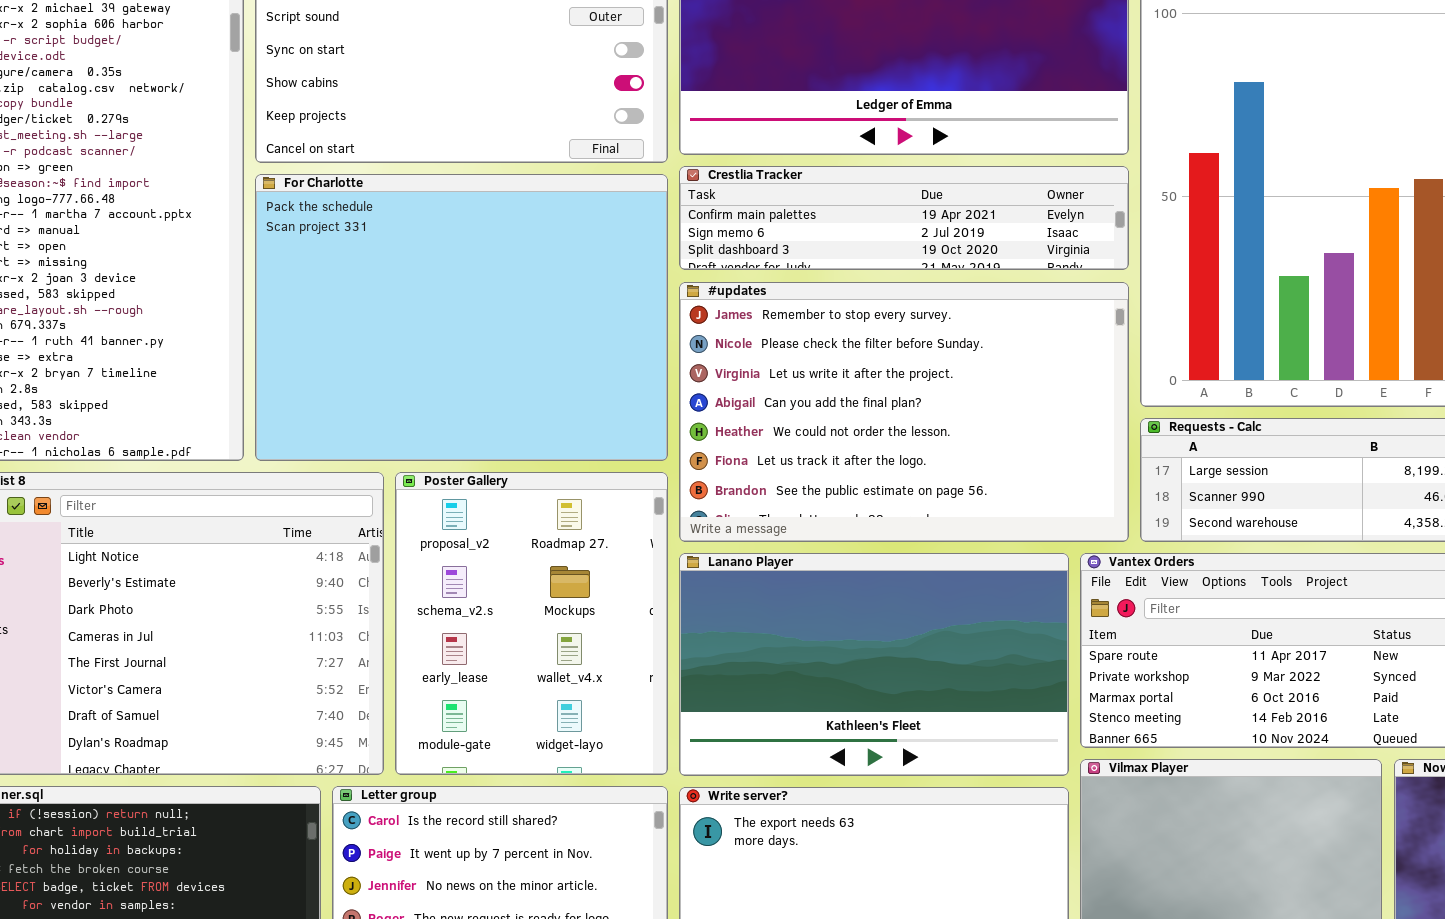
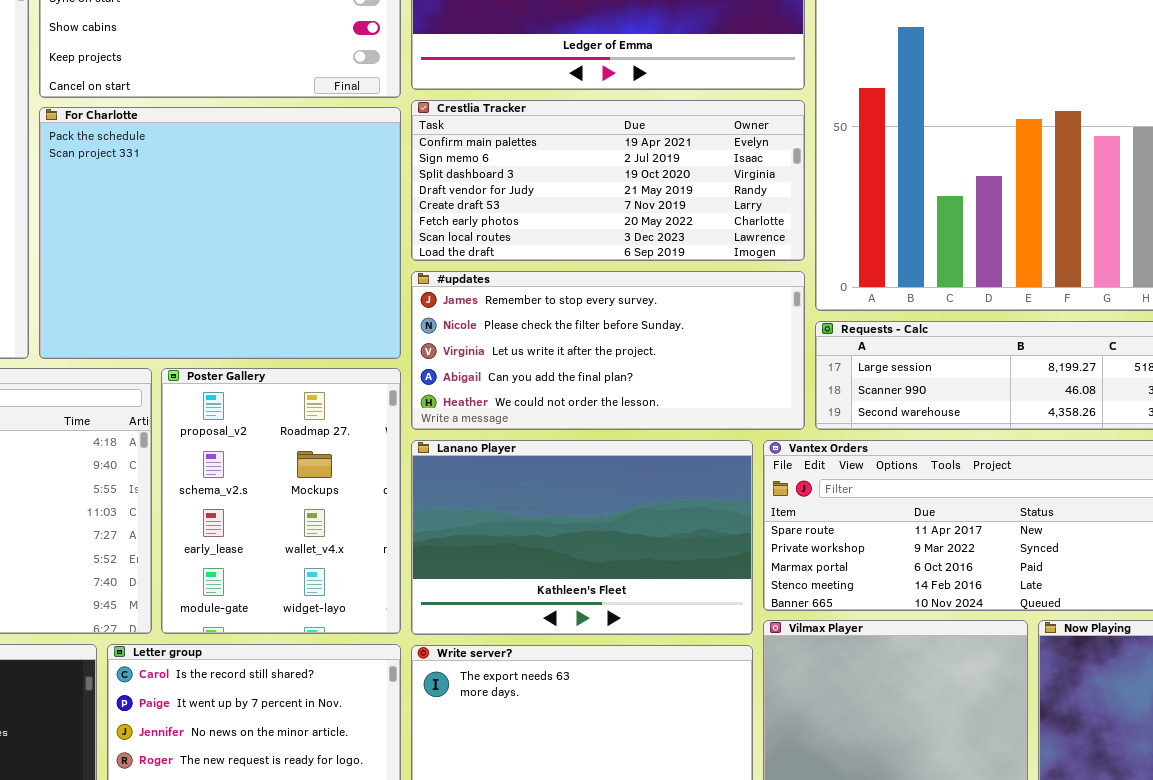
Crestlia Tracker: [679,166,1129,270] -> [411,100,805,261], resized
#updates: [679,282,1129,542] -> [411,271,805,430], resized

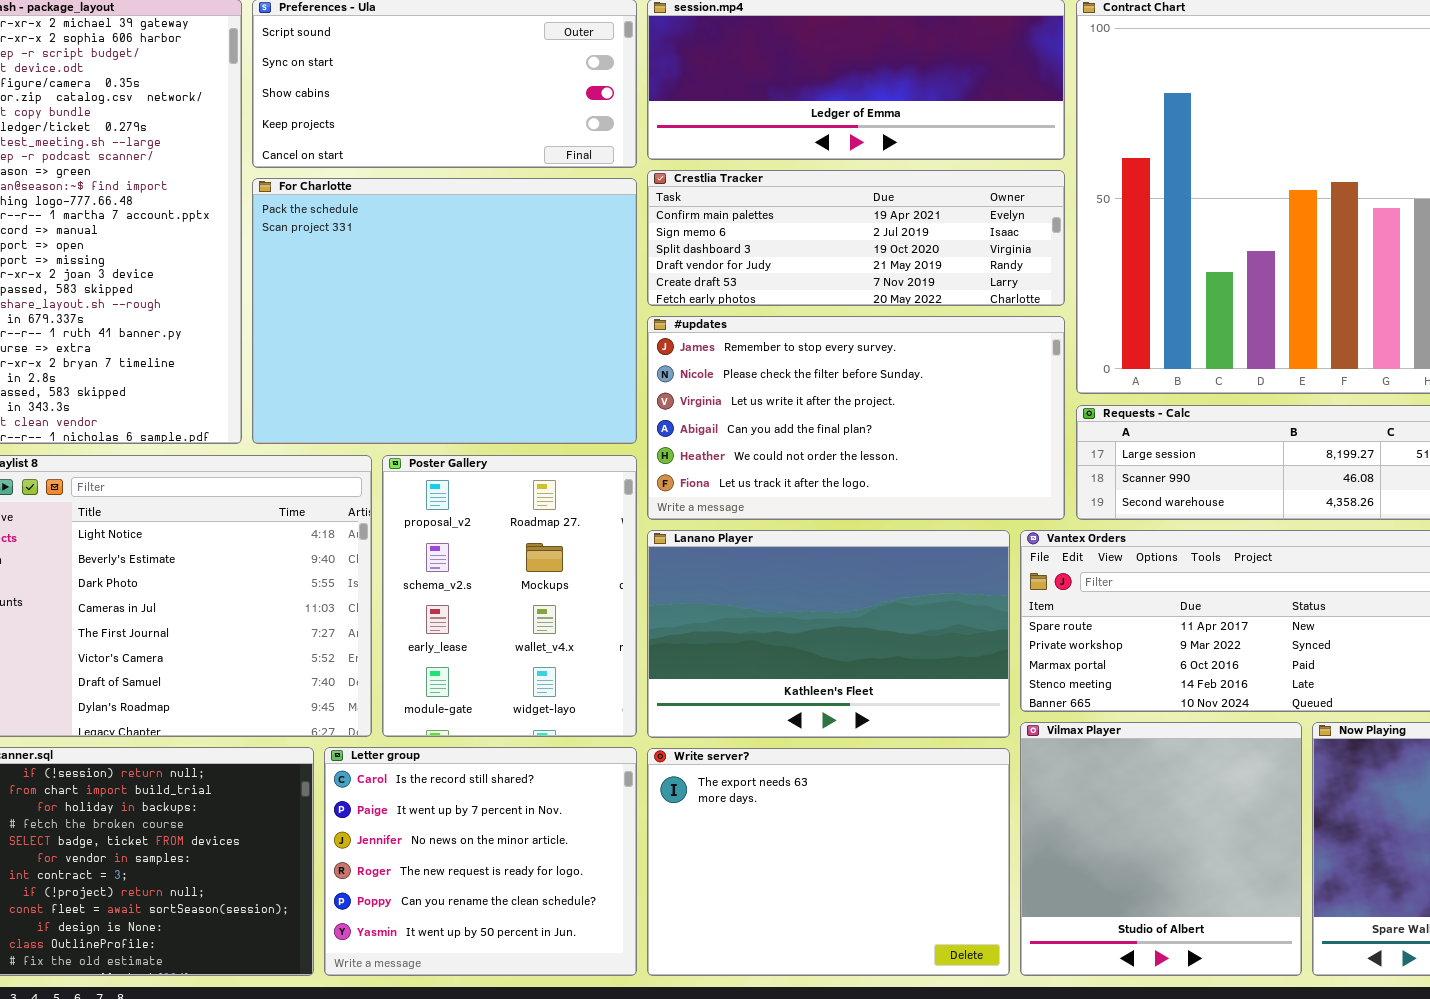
Crestlia Tracker: [411,100,805,261] -> [647,170,1065,306], resized
#updates: [411,271,805,430] -> [647,316,1065,520], resized

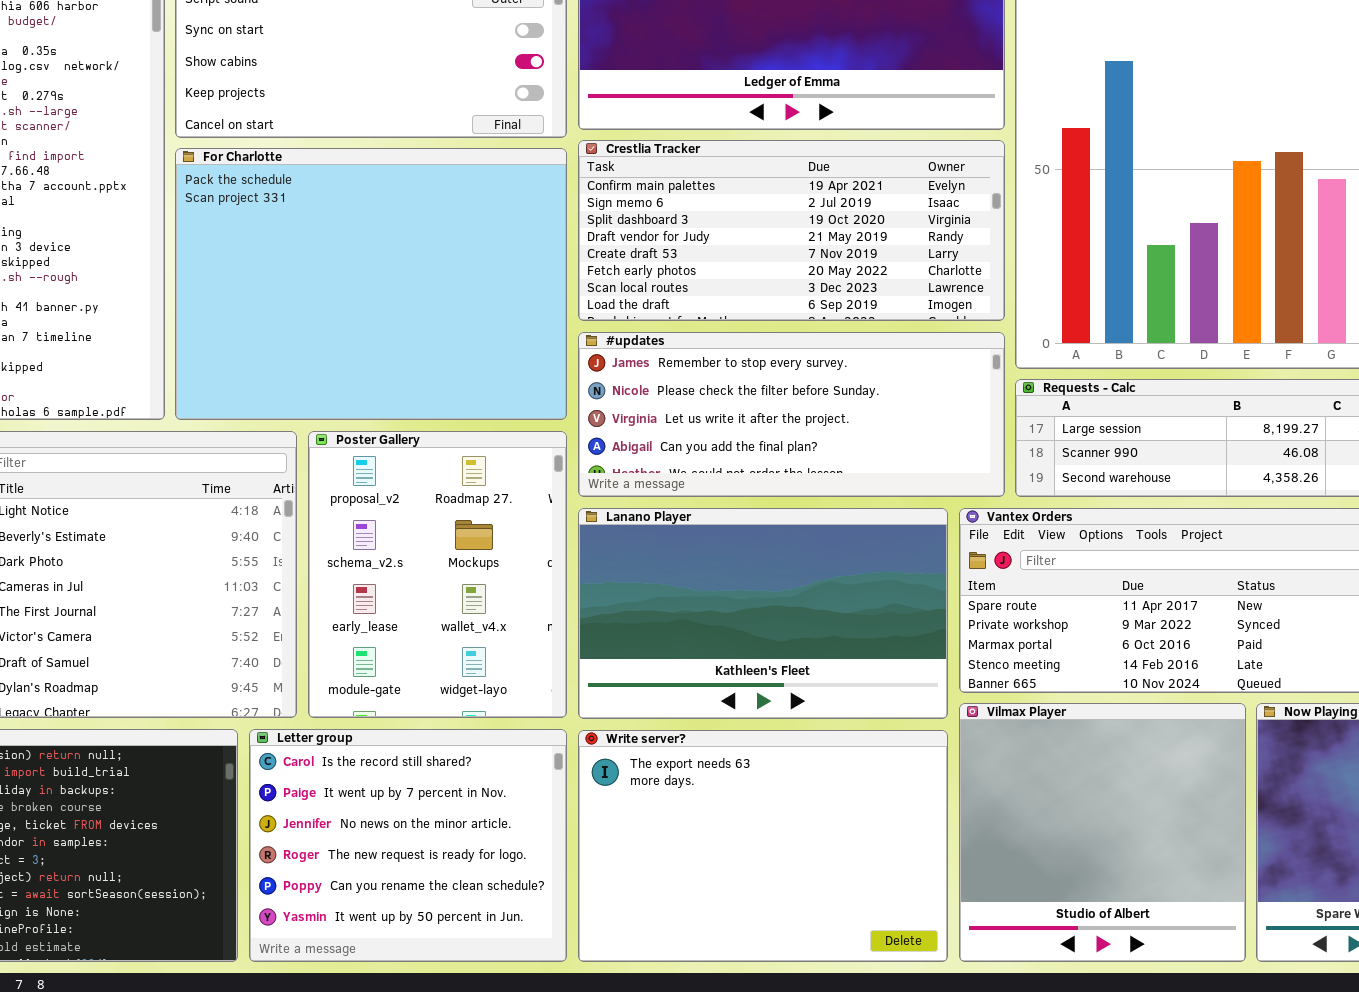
Crestlia Tracker: [647,170,1065,306] -> [578,140,1005,321], resized
#updates: [647,316,1065,520] -> [578,332,1005,497], resized

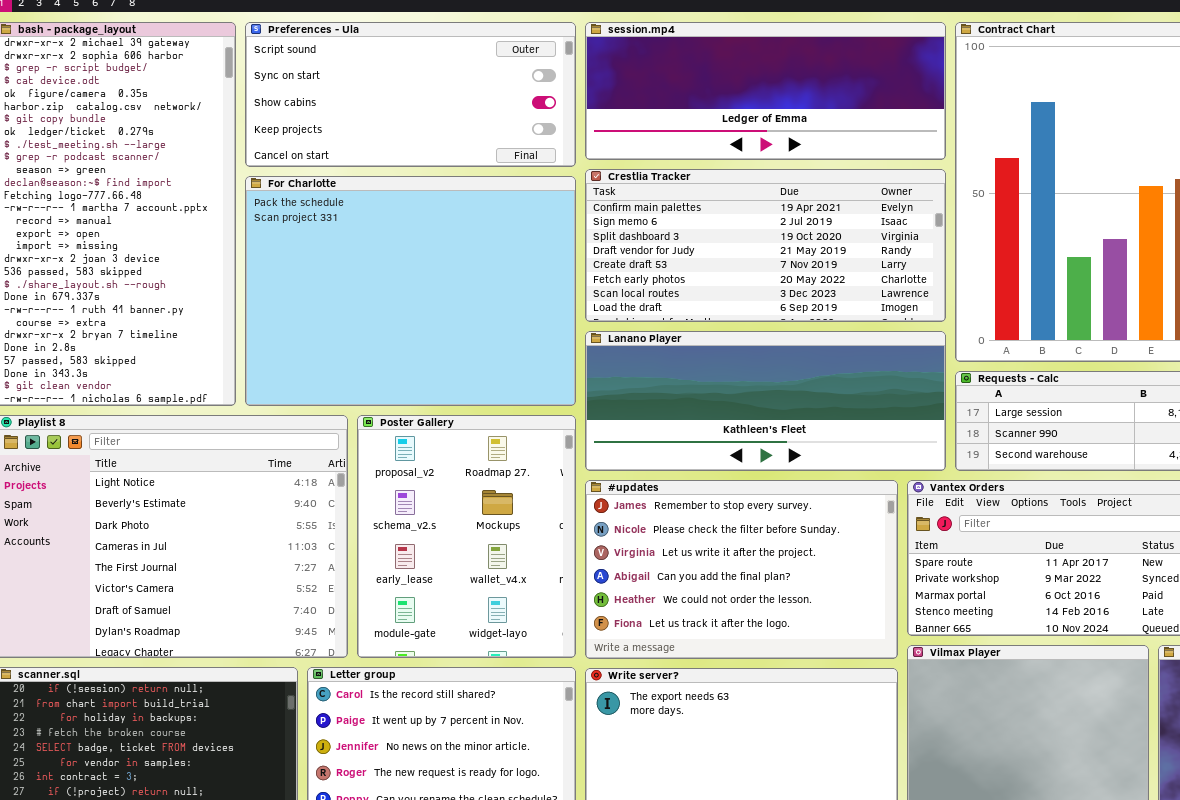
#updates: [578,332,1005,497] -> [585,480,898,659], moved, resized
Lanano Player: [578,508,948,719] -> [585,331,946,471], moved, resized

